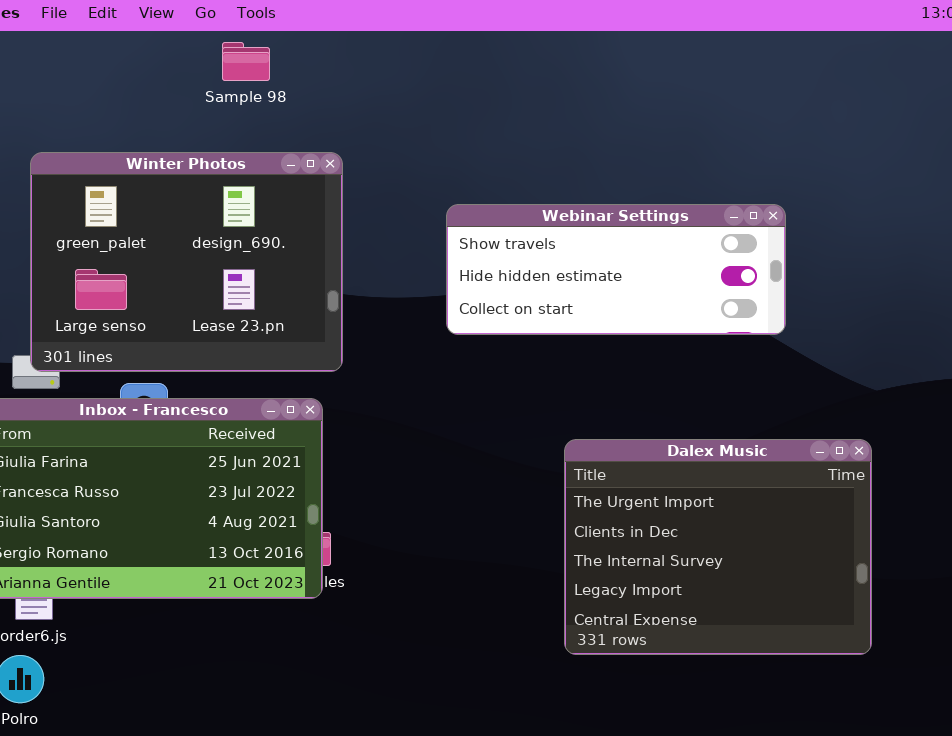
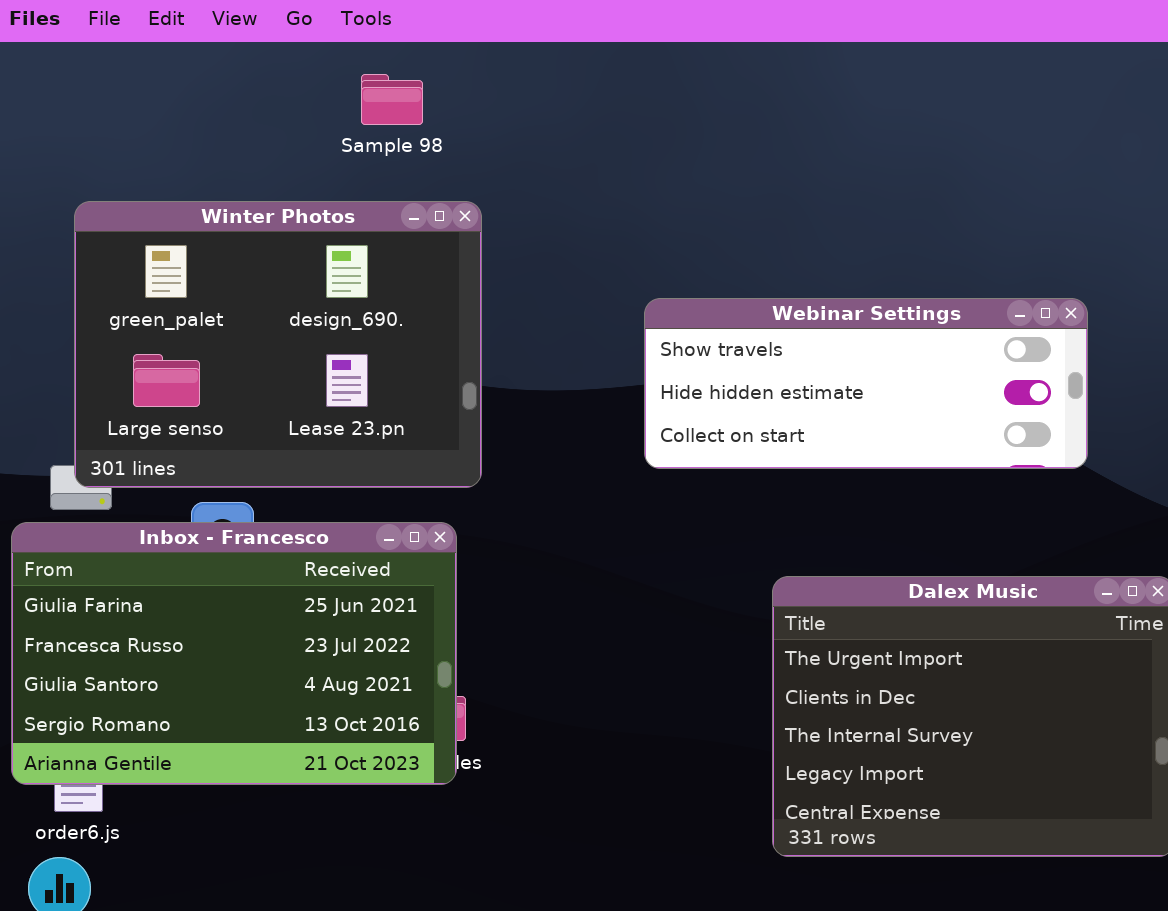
Sample 98: [222,42,270,81] -> [361,74,423,125], moved
Webinar Settings: [446,204,786,335] -> [644,298,1088,469], moved

